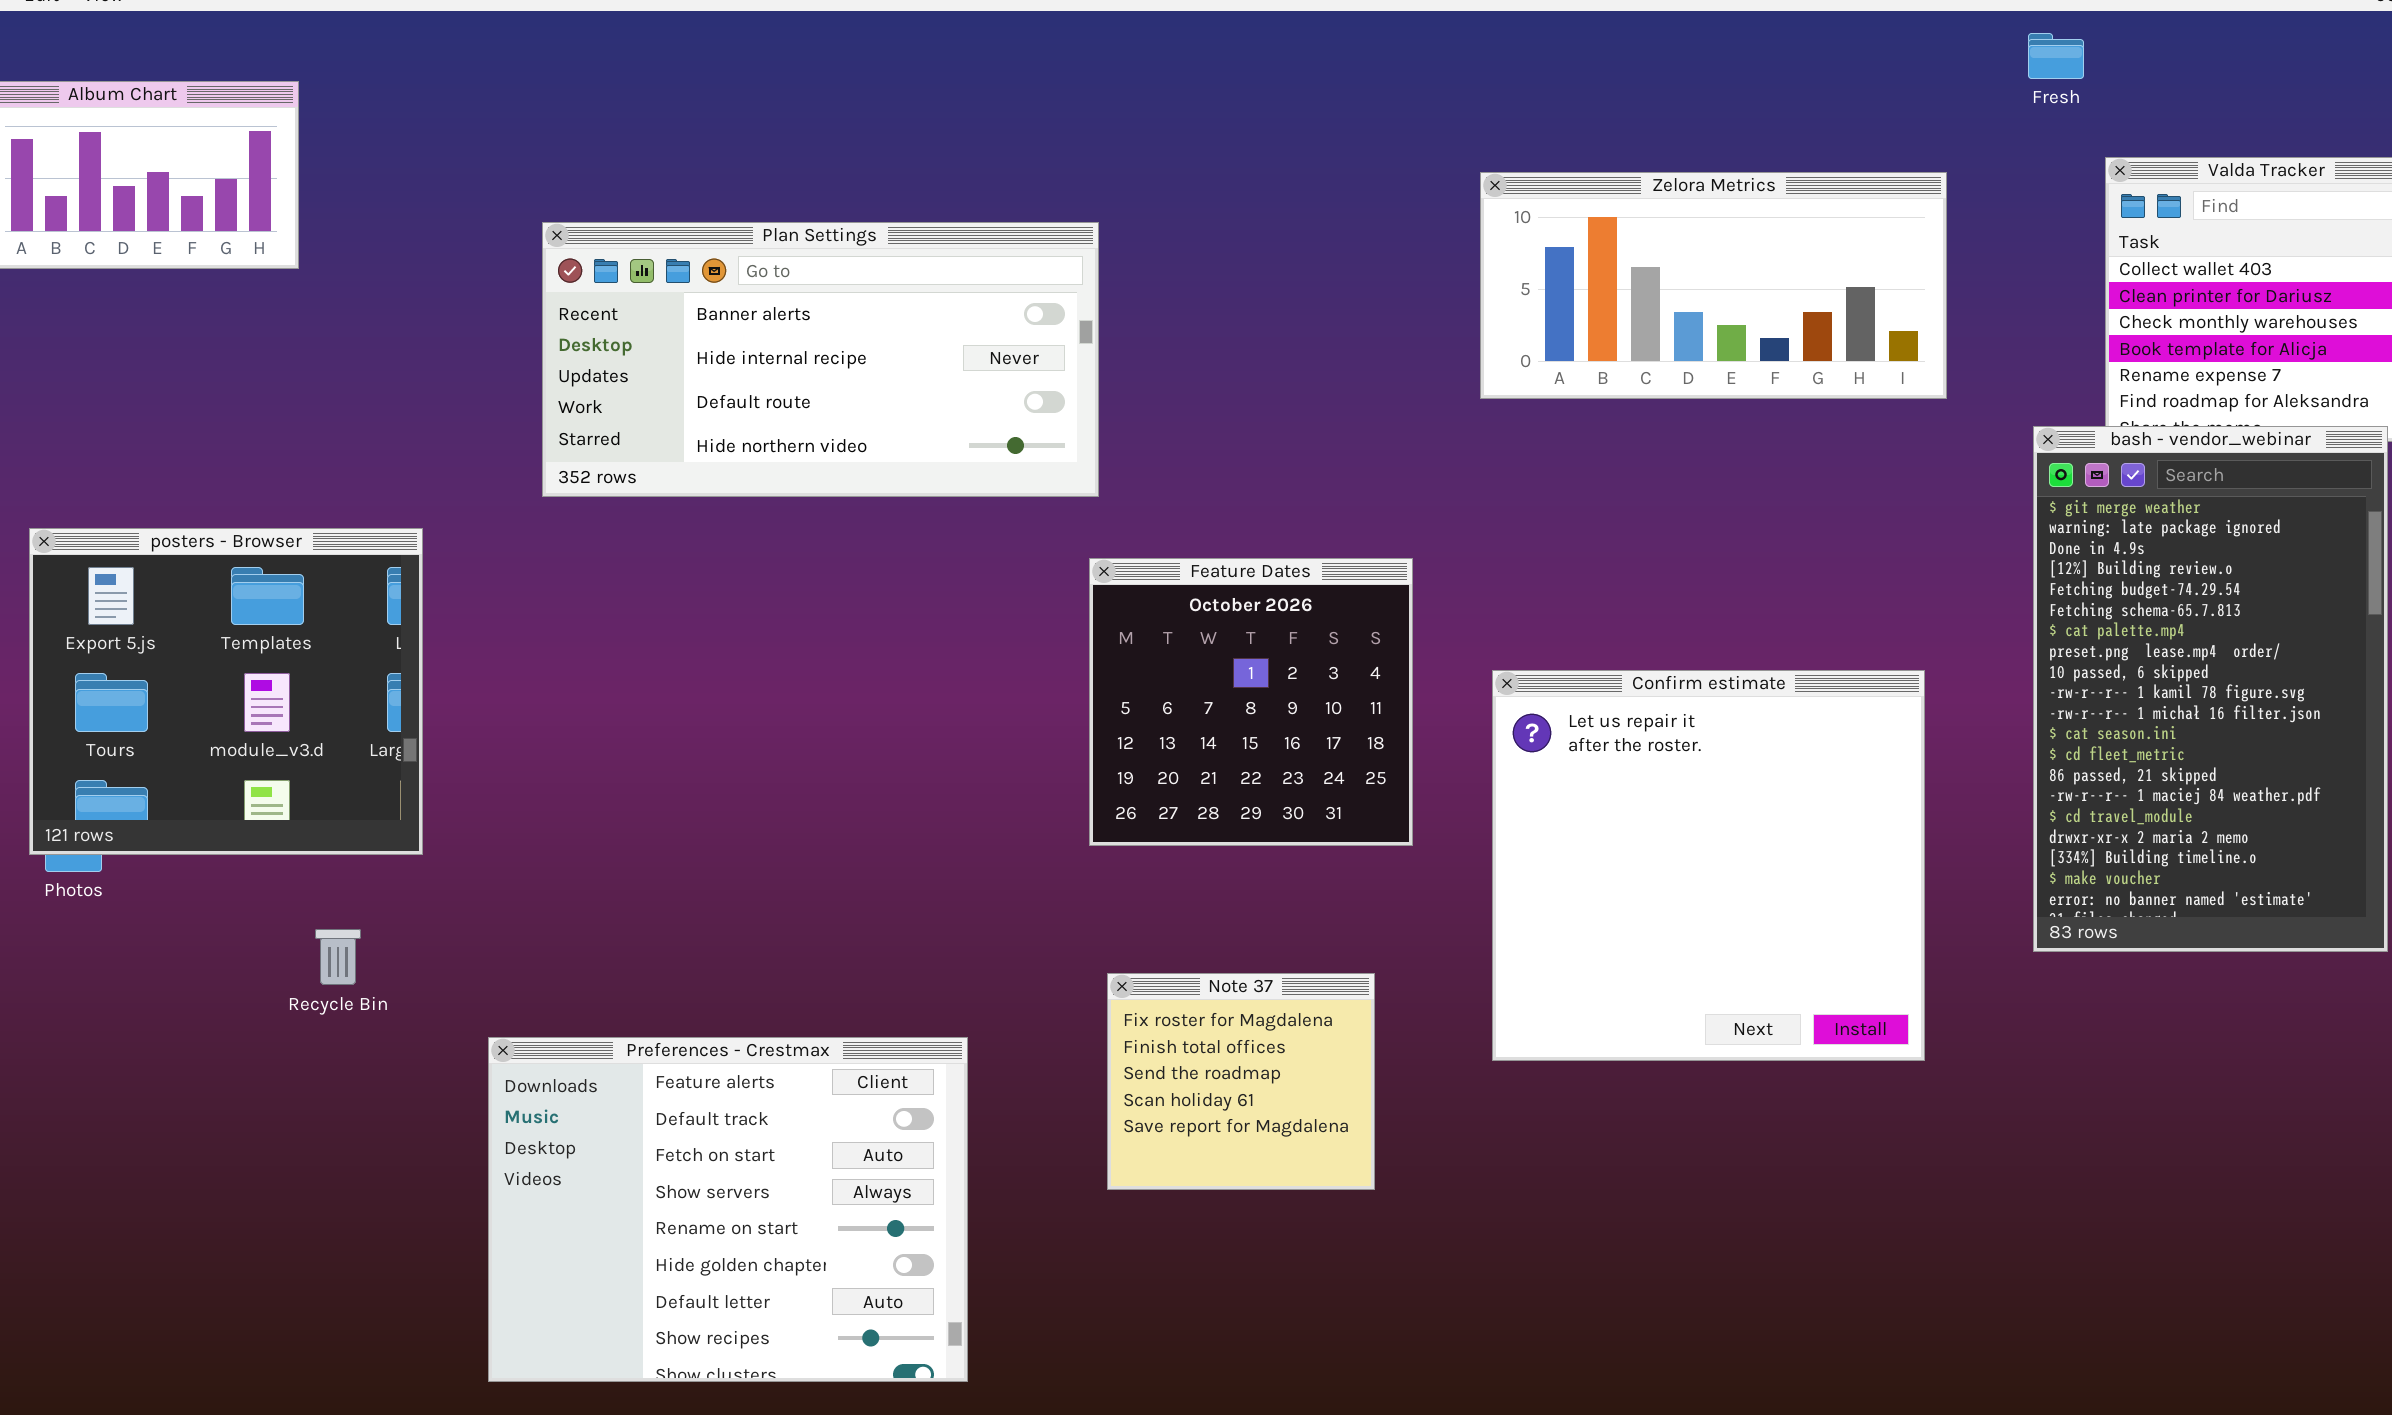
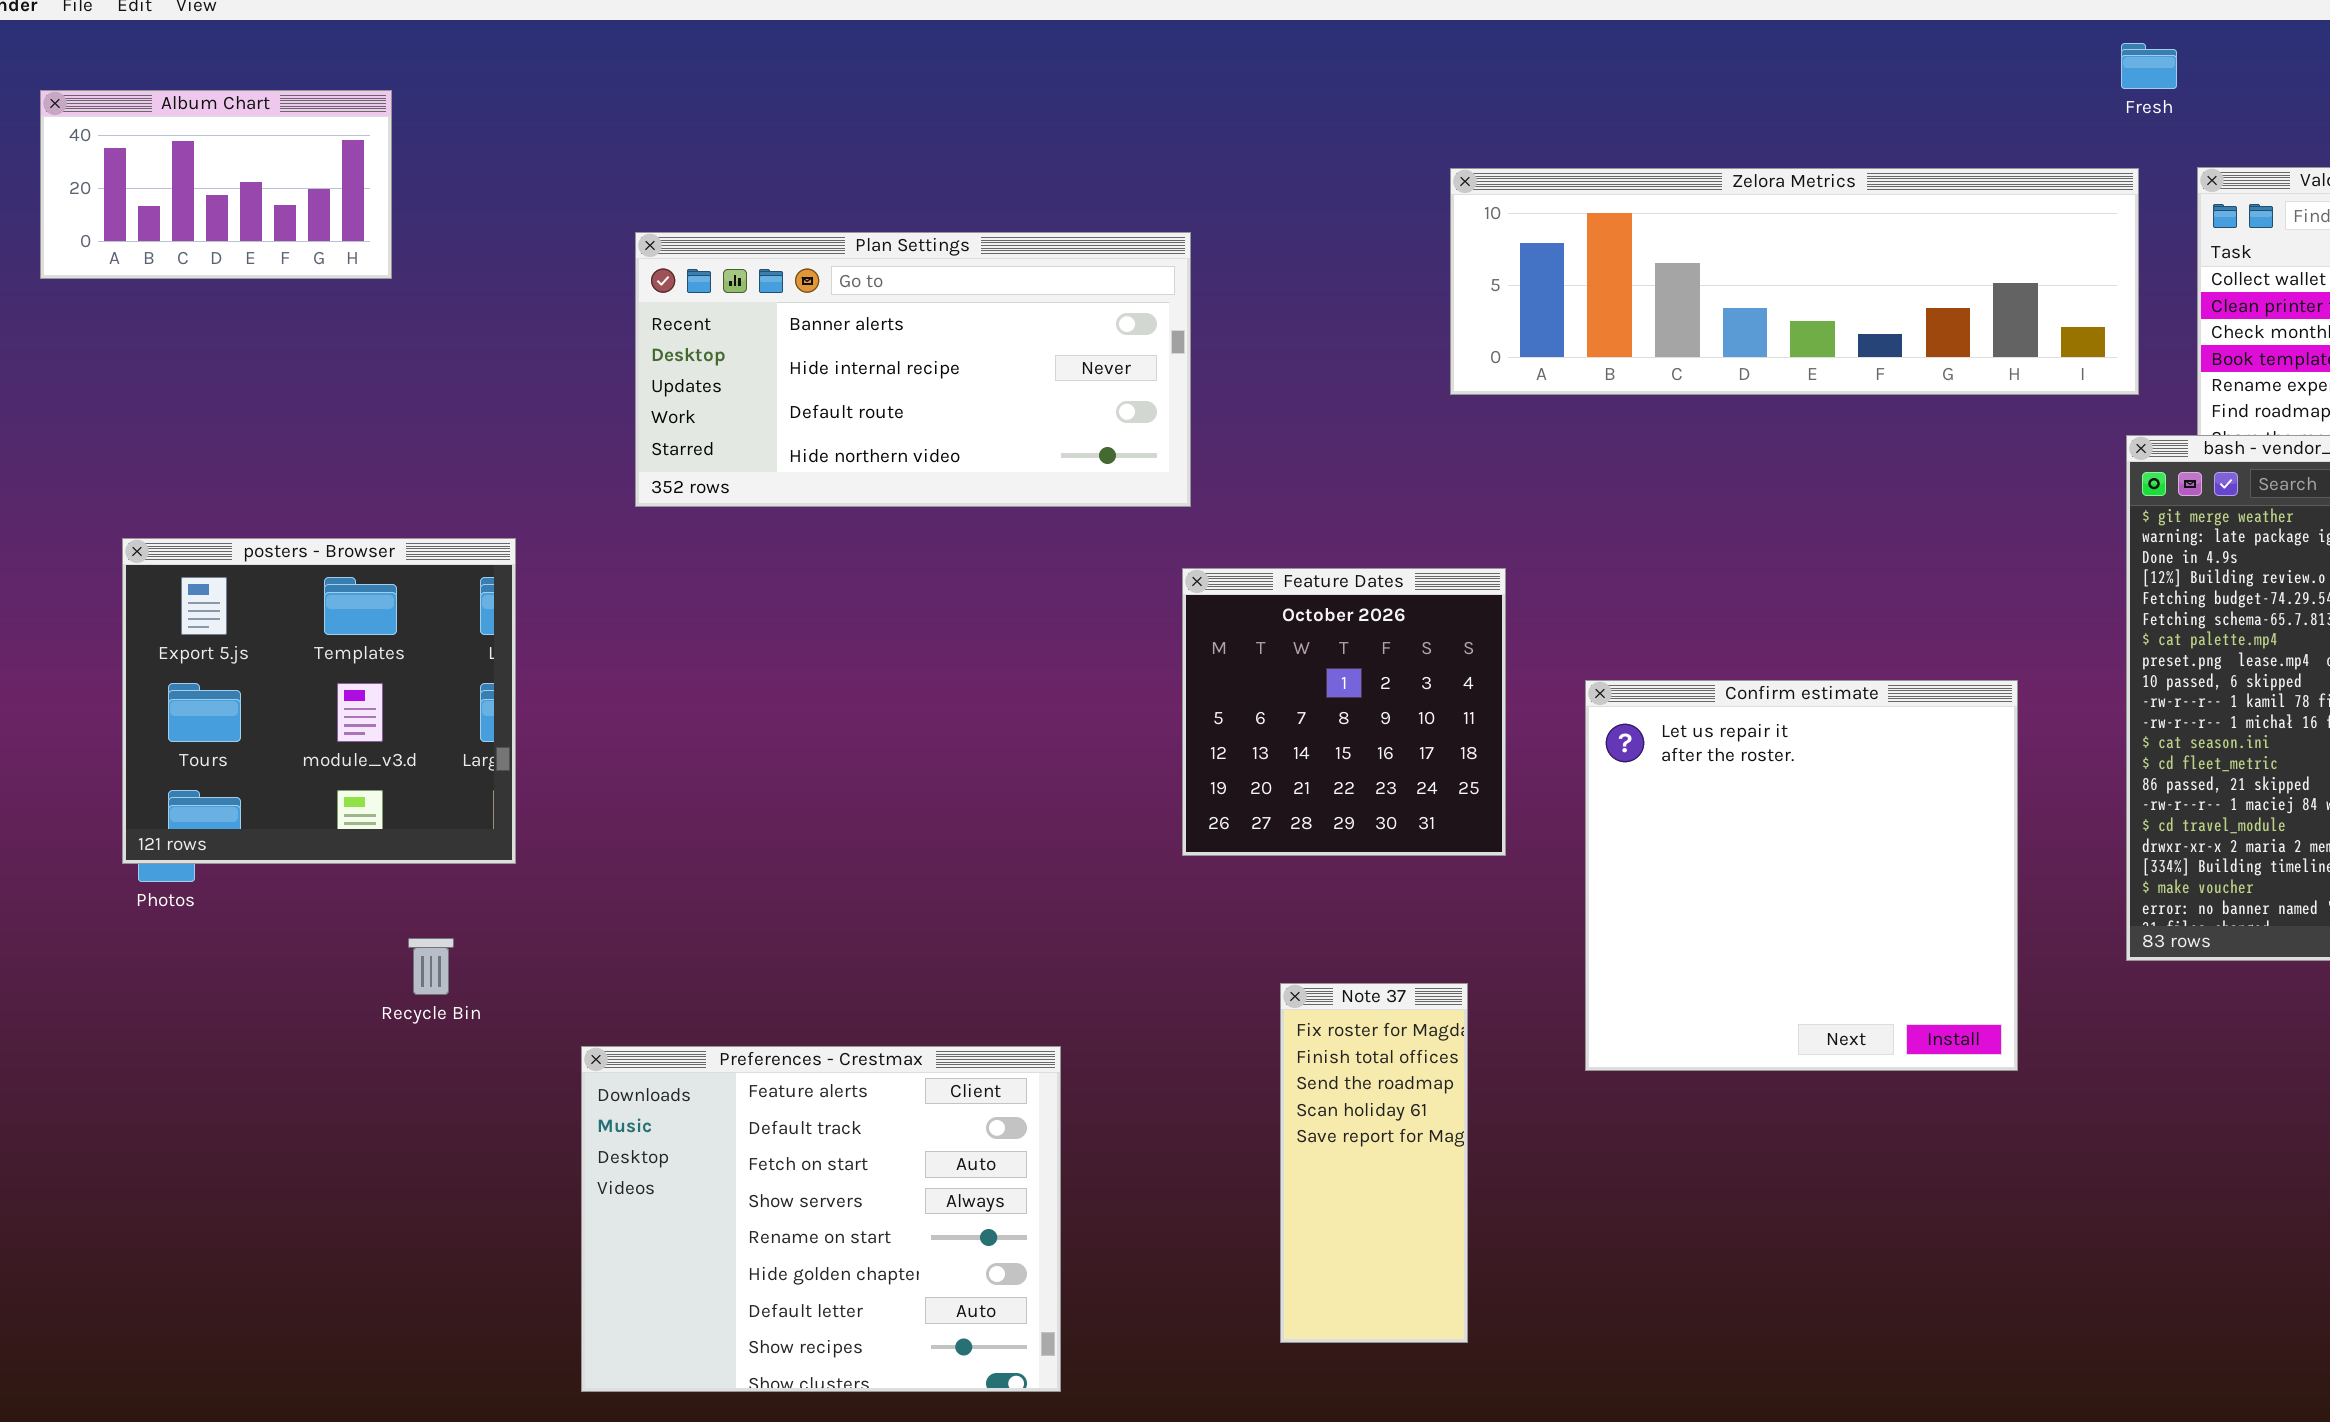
Zelora Metrics: [1480,172,1947,399] -> [1450,168,2139,395], moved, resized
Note 37: [1107,973,1375,1190] -> [1280,983,1468,1343], resized

